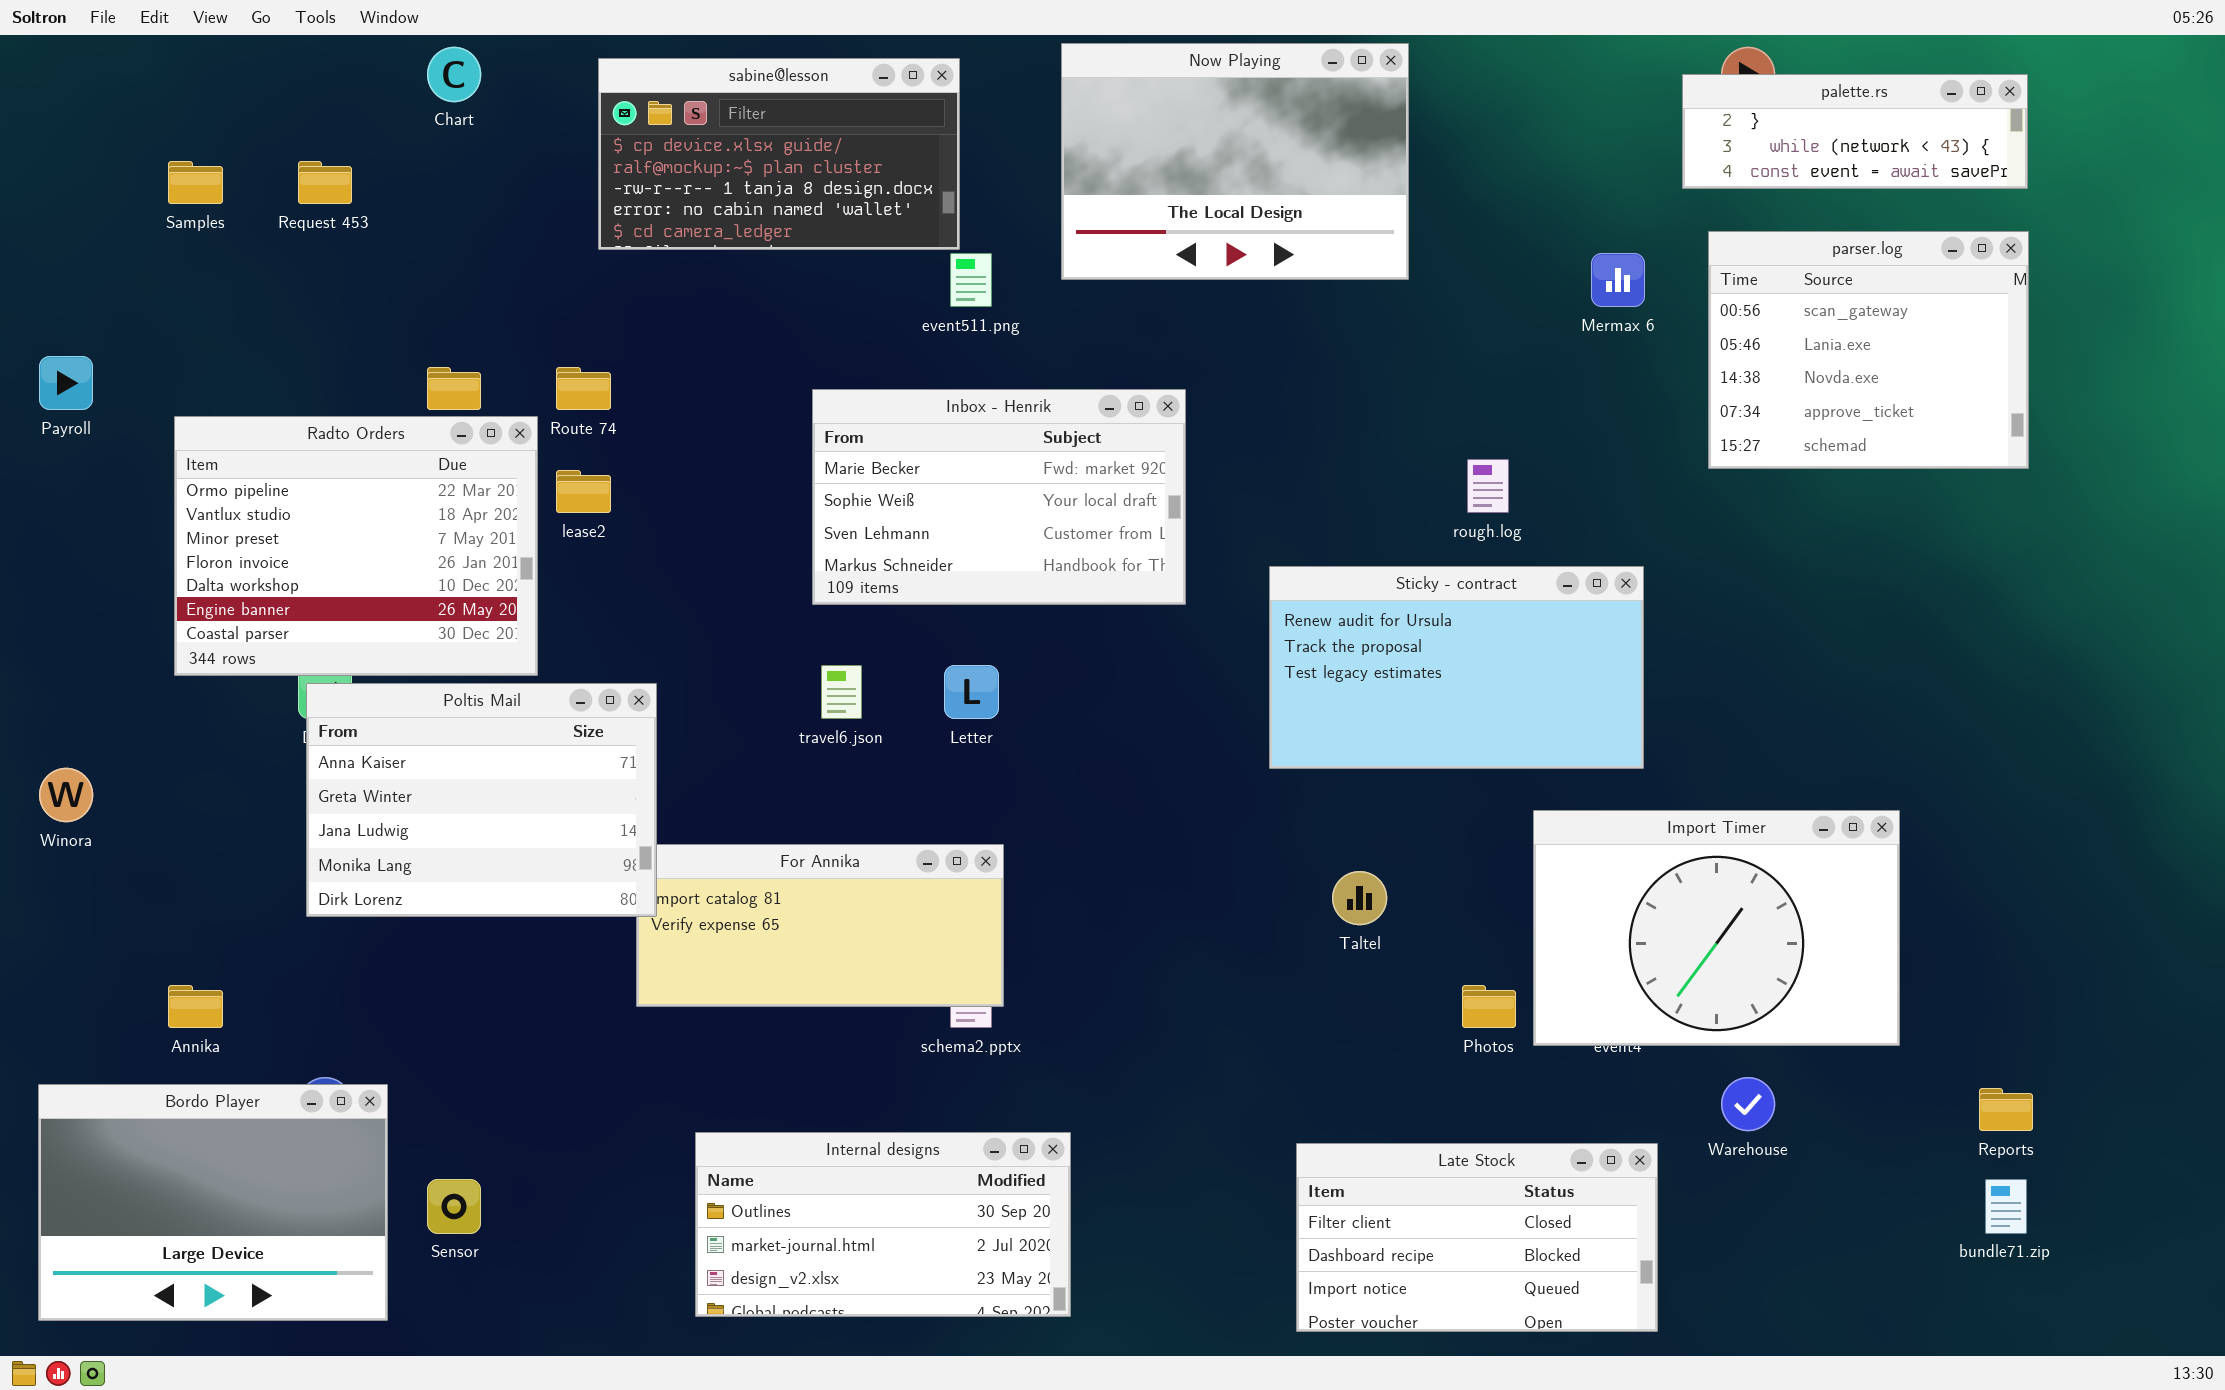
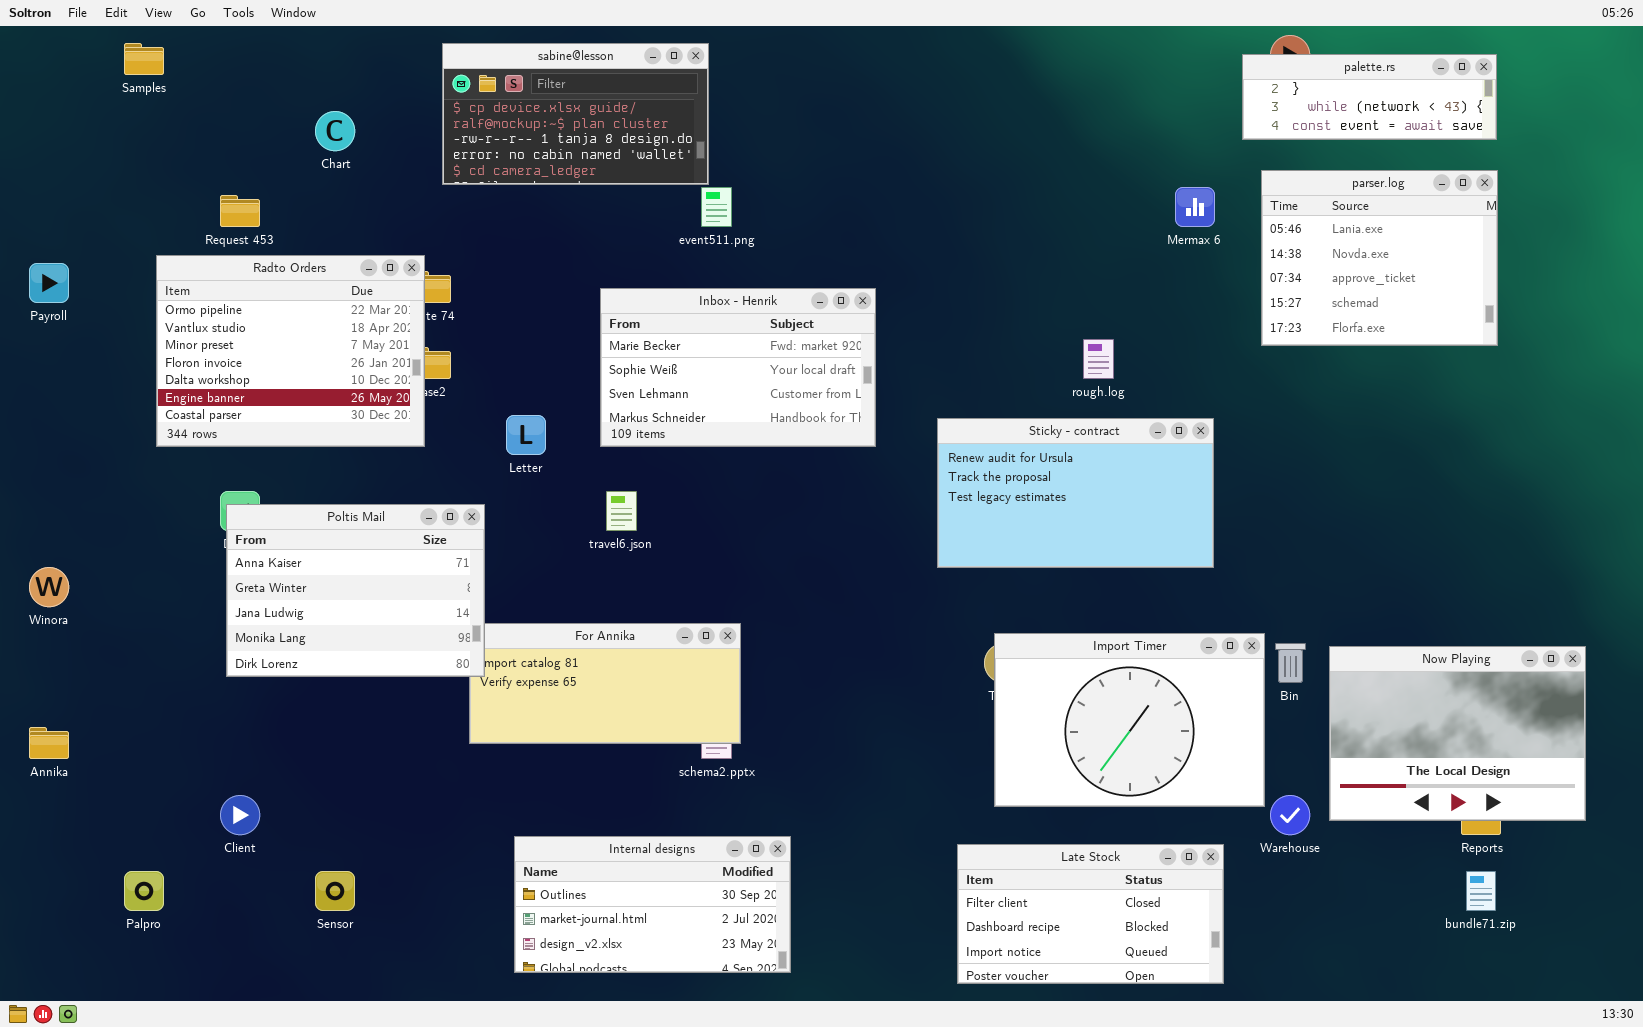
Now Playing: [1061,43,1409,280] -> [1329,646,1586,821], moved
Chart: [427,47,481,102] -> [315,111,355,151], moved
Samples: [168,161,223,204] -> [124,43,164,75], moved
Request 453: [298,161,352,204] -> [220,195,260,227], moved
parser.log: [1708,231,2029,469] -> [1261,170,1498,346], scrolled down 1 row
Radto Orders: [174,416,538,676] -> [156,255,425,447], moved
Letter: [944,665,999,719] -> [506,415,546,455], moved
Import Timer: [1533,810,1900,1046] -> [994,633,1265,807], moved
Annika: [168,985,223,1028] -> [29,727,69,759], moved
Bordo Player: [38,1084,388,1321] -> none, closed

